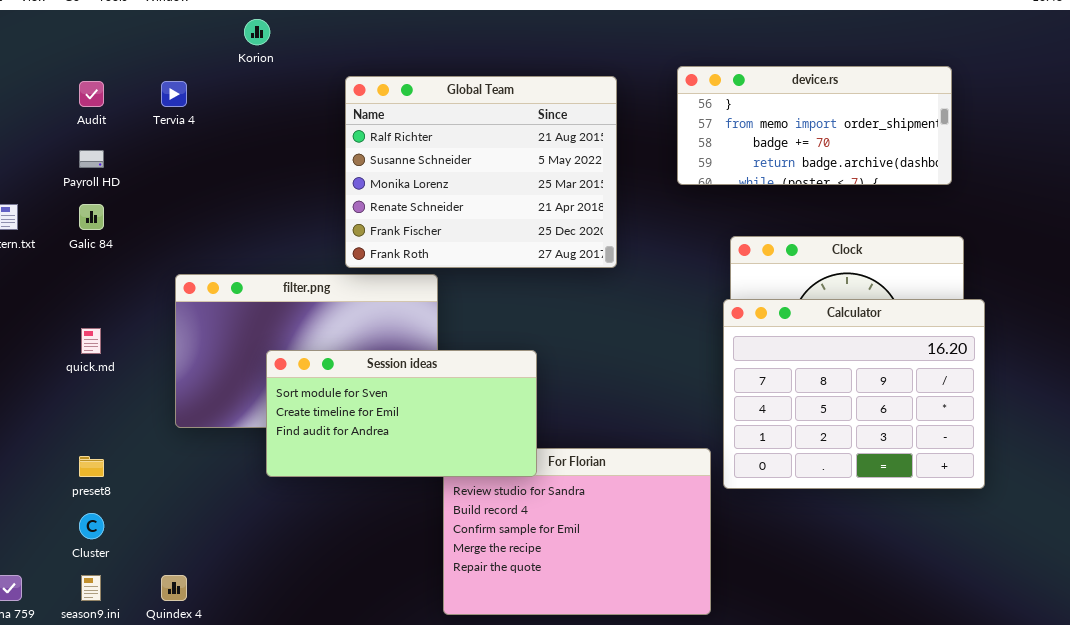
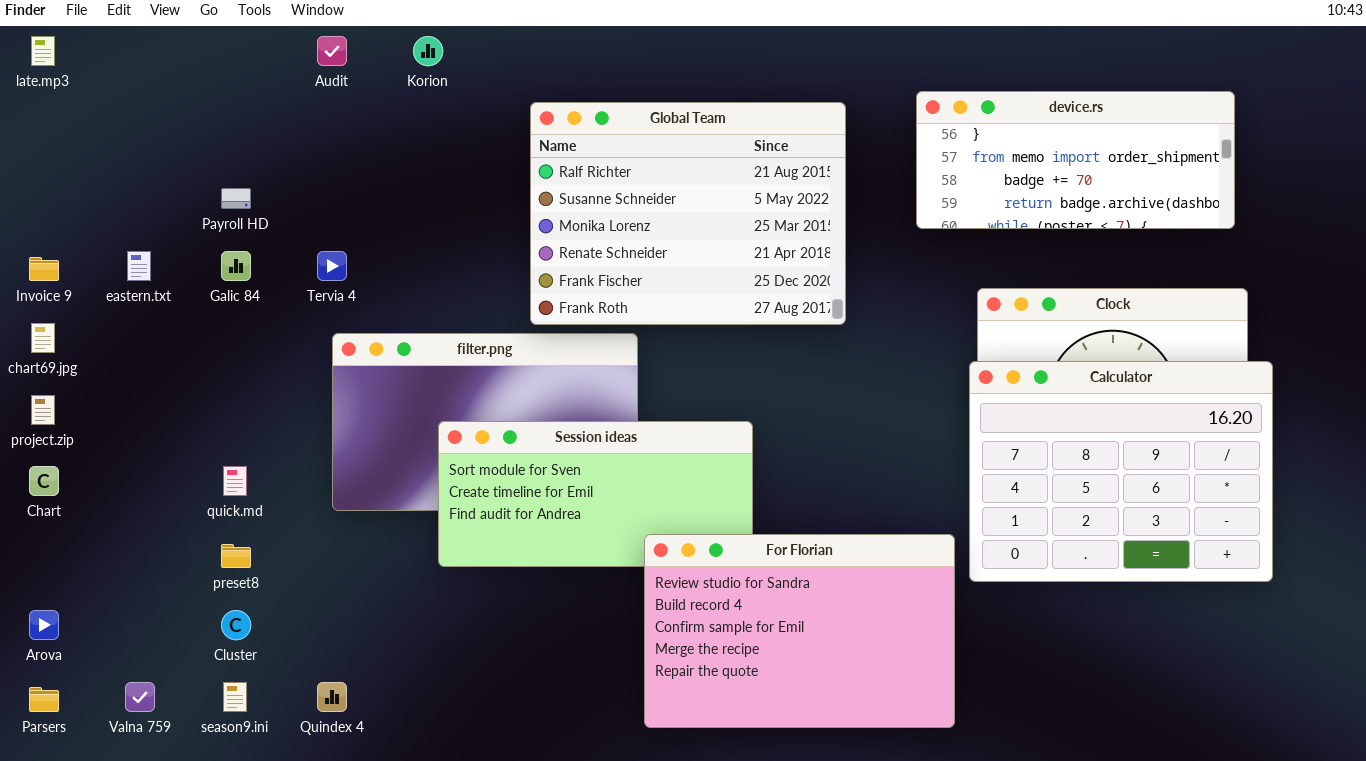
Audit: [79,81,104,107] -> [317,36,347,66], moved
Tervia 4: [161,81,187,107] -> [317,251,347,281], moved
quick.md: [81,328,101,354] -> [223,466,247,496], moved
For Florian: [443,448,711,615] -> [644,534,955,728], raised

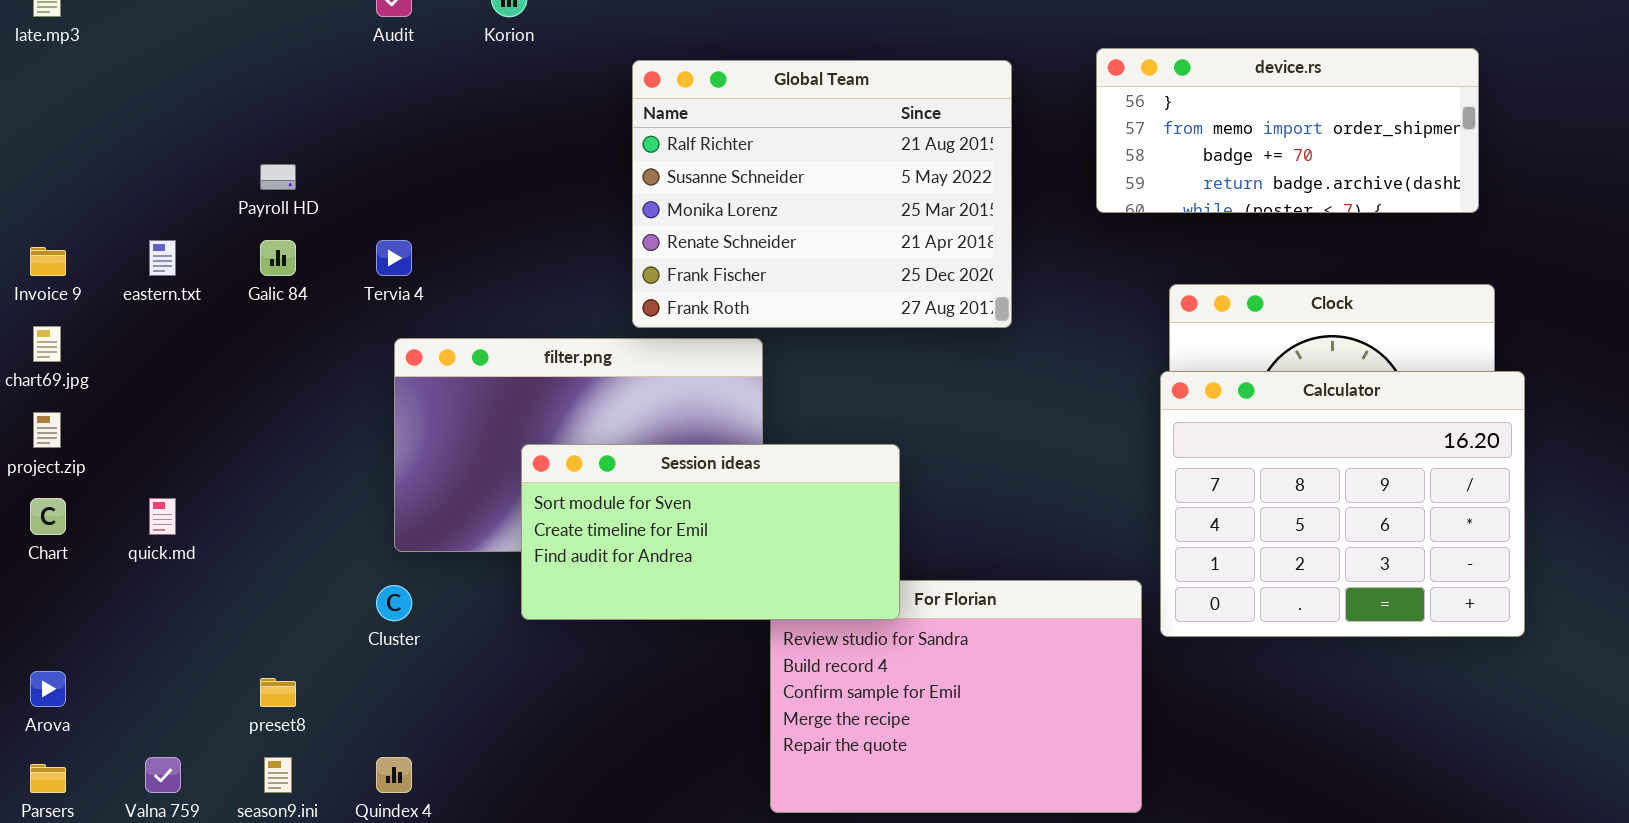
Session ideas: [438,421,753,567] -> [521,444,900,620], raised
quick.md: [223,466,247,496] -> [149,498,176,535], moved
preset8: [221,544,251,568] -> [260,678,296,707], moved
Cluster: [221,610,251,640] -> [376,585,412,621], moved

